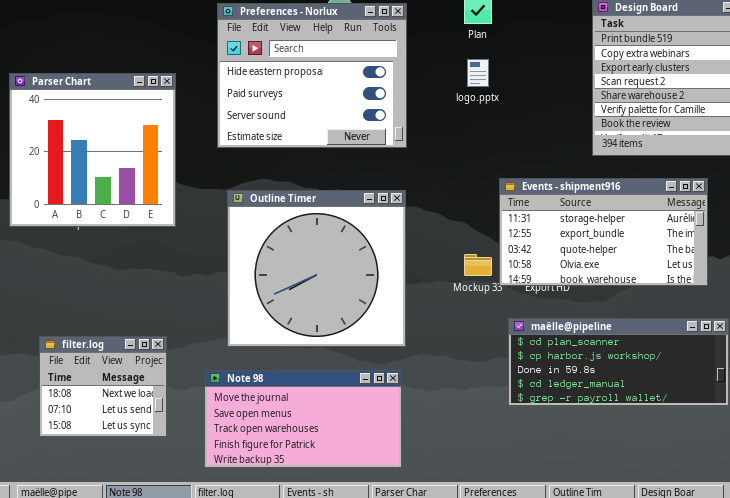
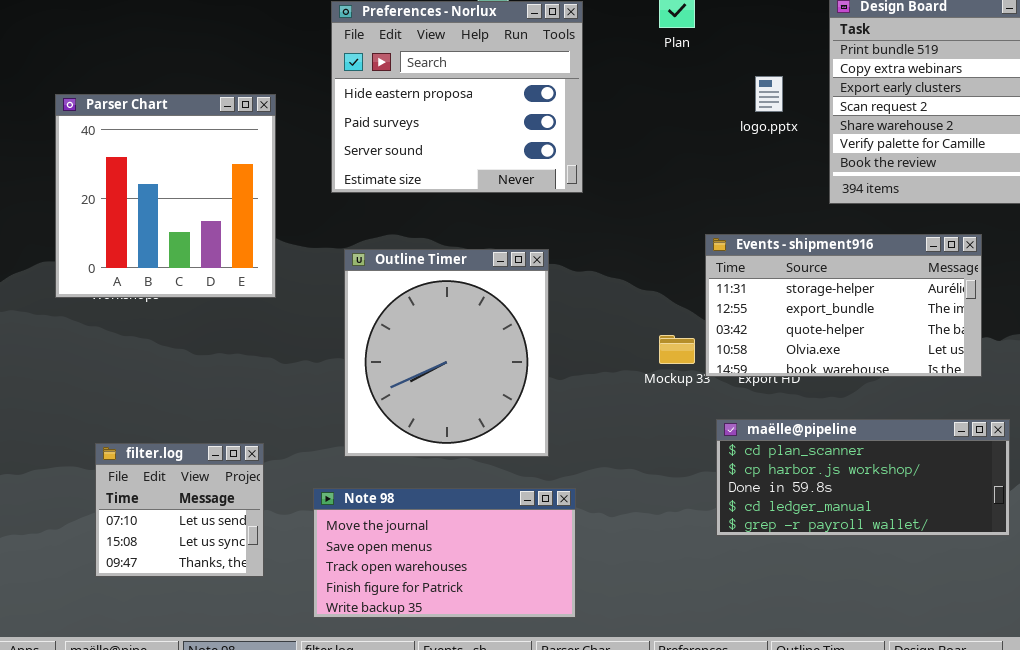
logo.pptx: [467,59,489,87] -> [755,76,783,112], moved
Outline Timer: [227,190,406,347] -> [344,249,549,457], resized
filter.log: [39,336,167,437] -> [95,443,264,577], scrolled down 1 row

